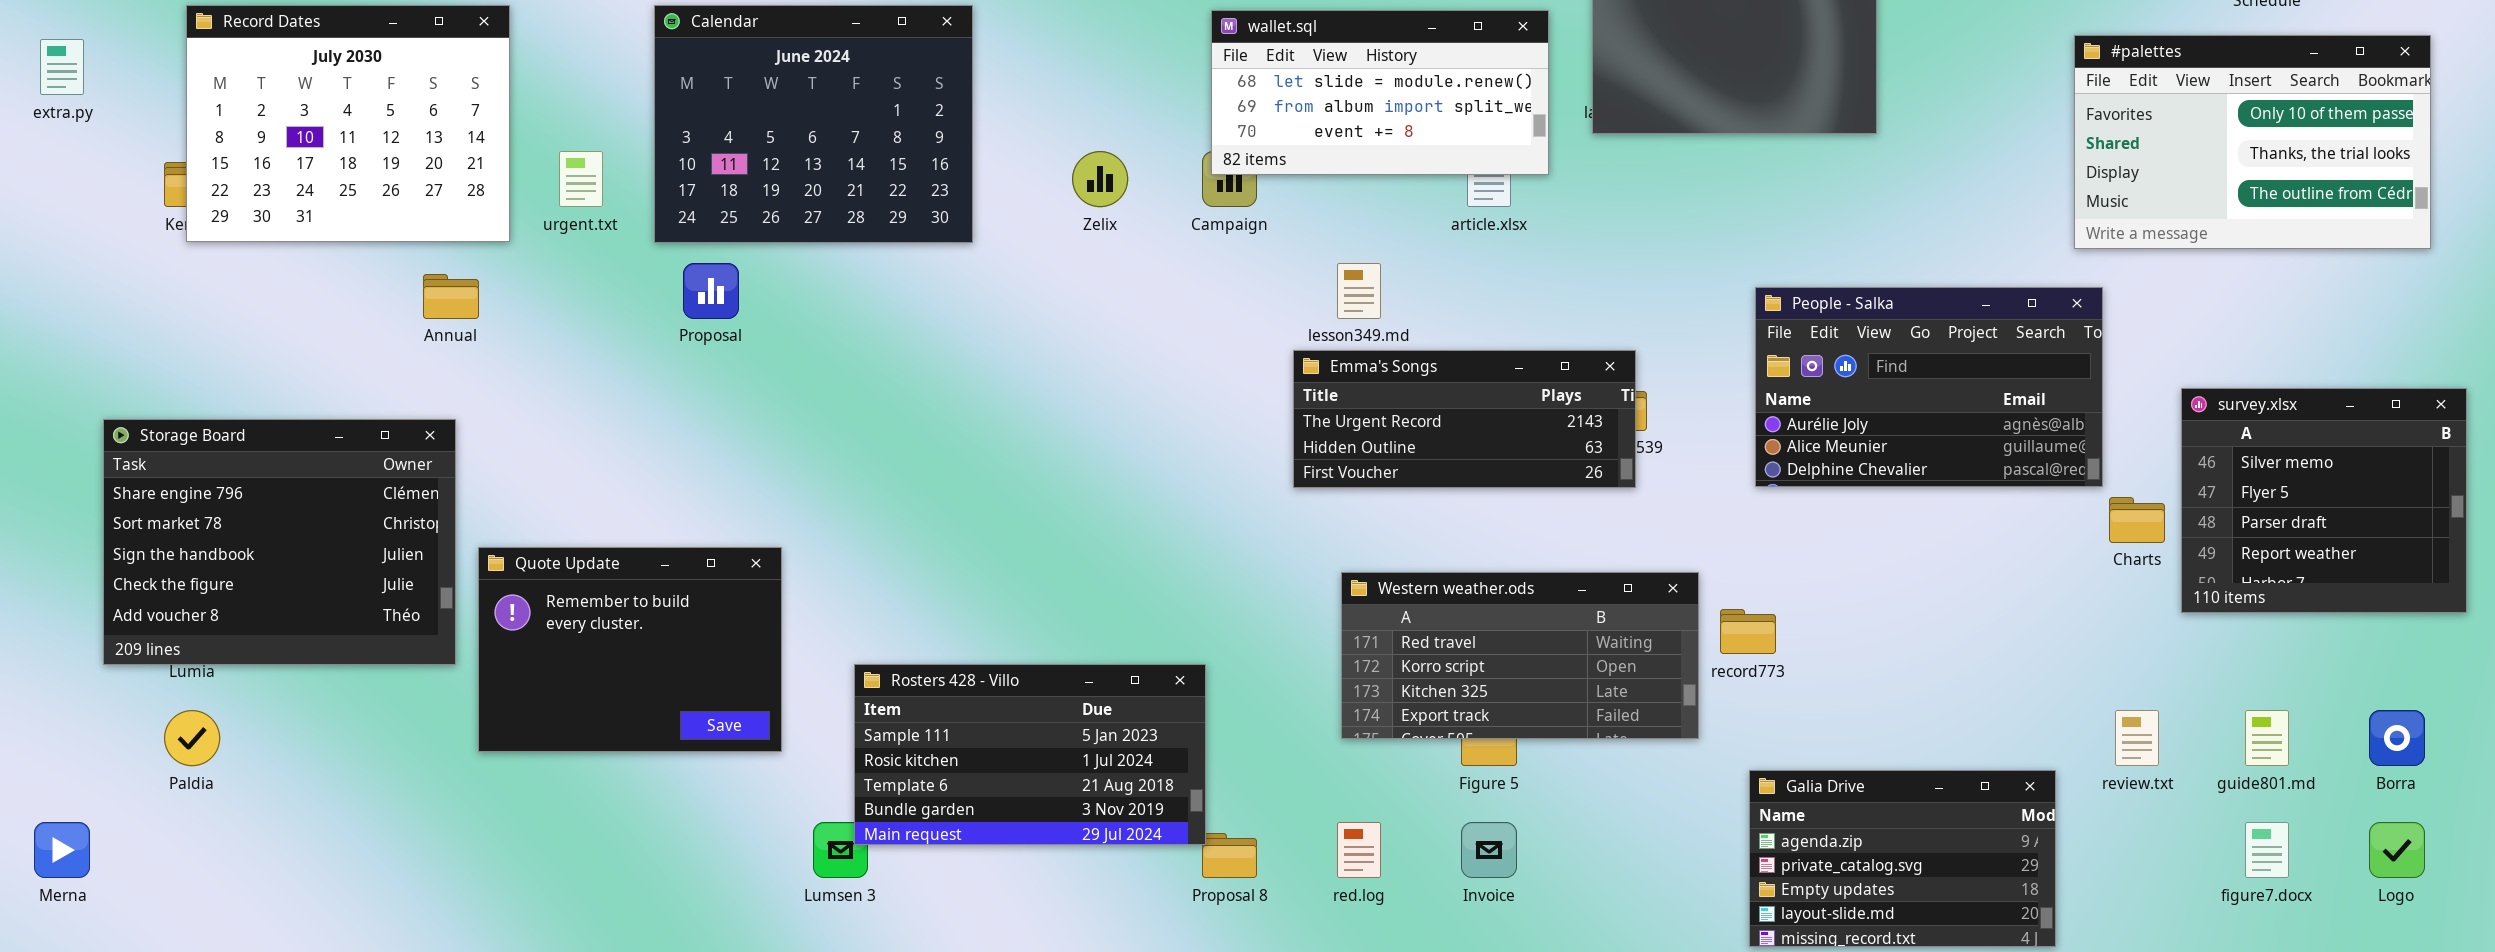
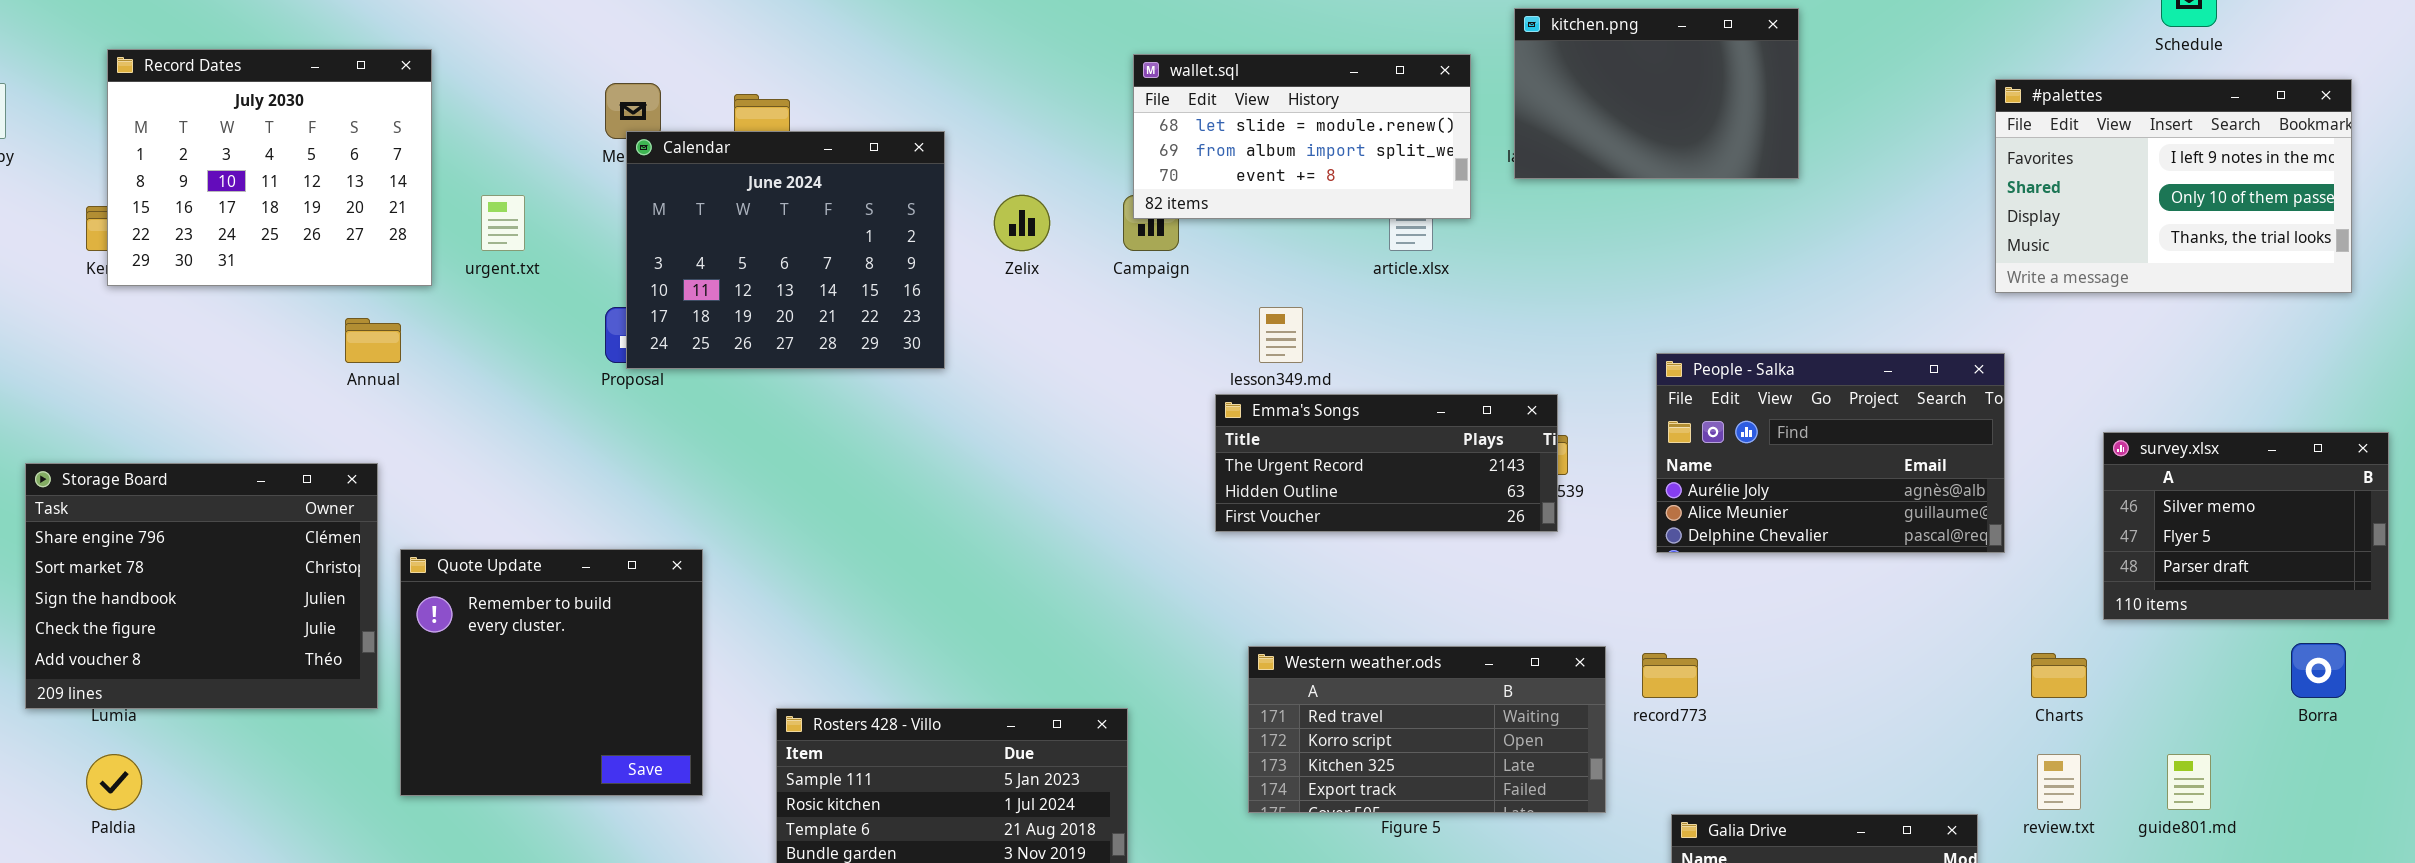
Calendar: [654,5,973,243] -> [626,131,945,369], moved
#palettes: [2074,35,2431,249] -> [1995,79,2352,293], scrolled up 1 row
People - Salka: [1755,287,2103,487] -> [1656,353,2005,553], moved
survey.xlsx: [2181,388,2467,613] -> [2103,432,2389,620], resized
Charts: [2109,497,2165,543] -> [2031,653,2087,698], moved
Quote Update: [478,547,782,752] -> [400,549,703,796], resized
Western weather.ods: [1341,572,1699,739] -> [1248,646,1606,813], moved
Borra: [2369,710,2425,766] -> [2291,643,2346,698], moved

